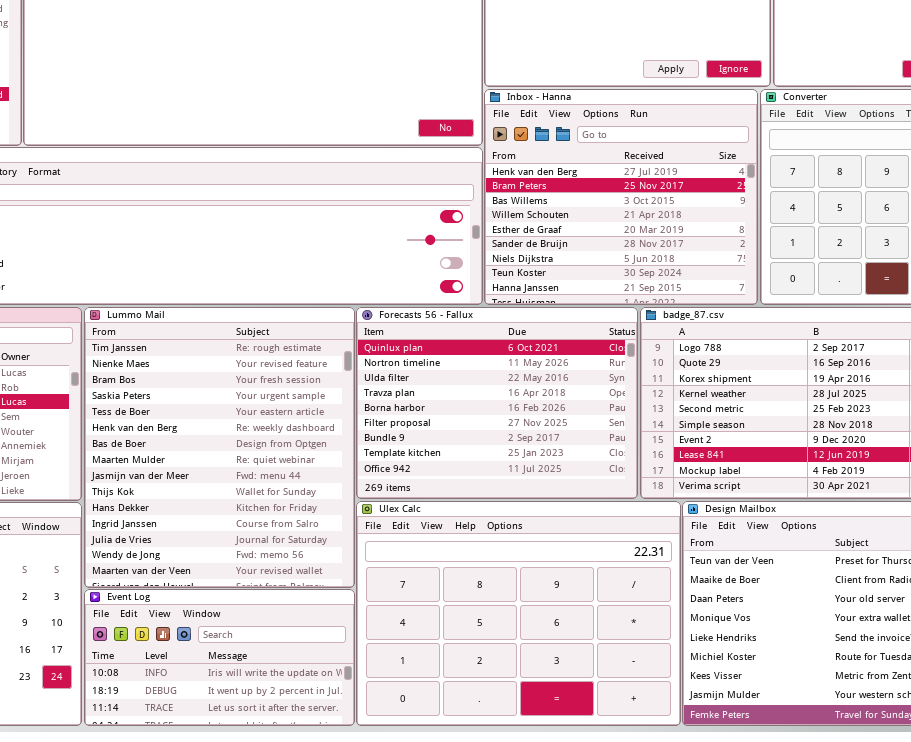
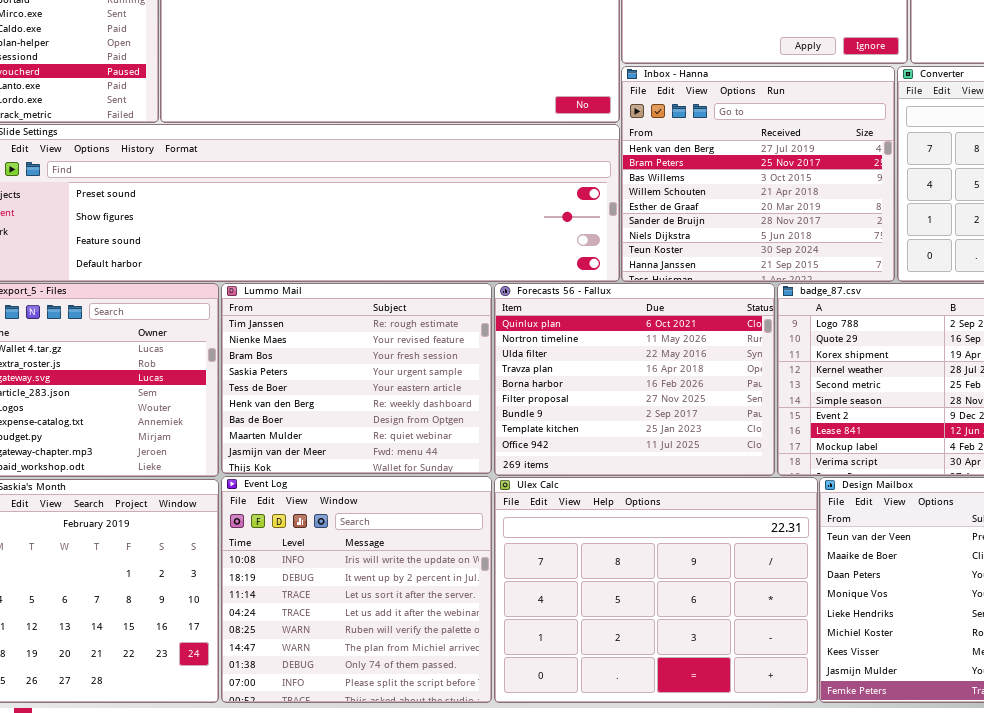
Lummo Mail: [84,307,355,588] -> [221,283,492,474], resized
Event Log: [84,589,355,726] -> [221,476,492,703], resized

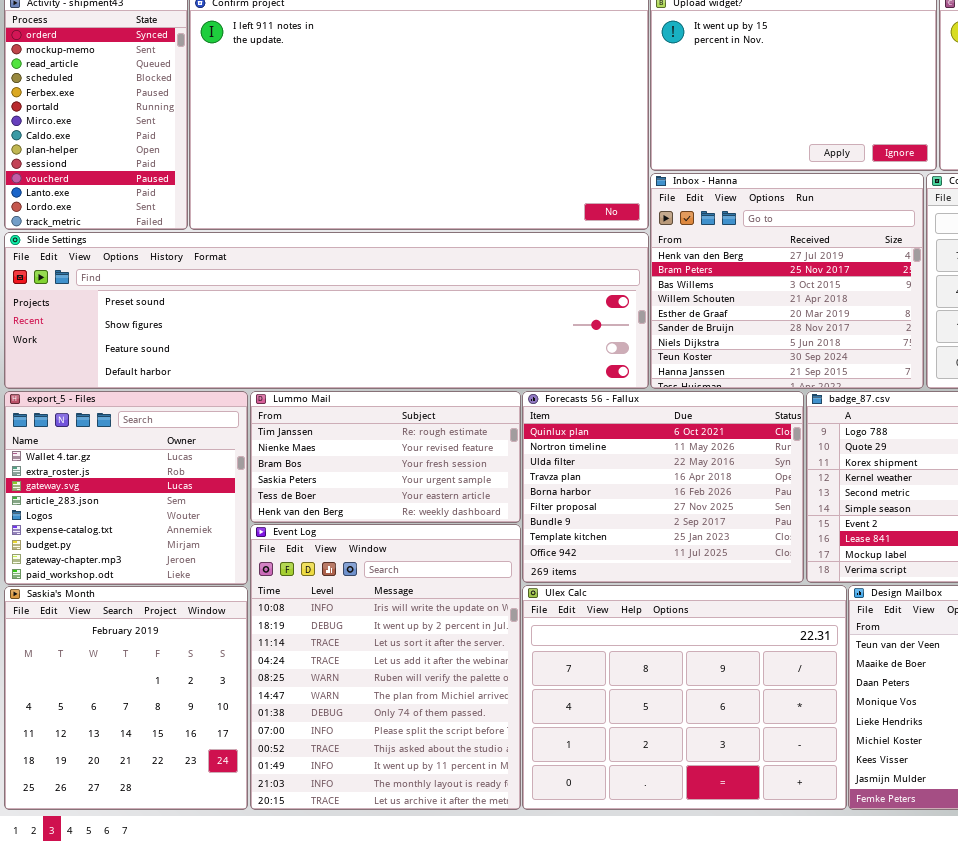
Lummo Mail: [221,283,492,474] -> [250,391,521,523], resized
Event Log: [221,476,492,703] -> [250,524,521,810], resized

